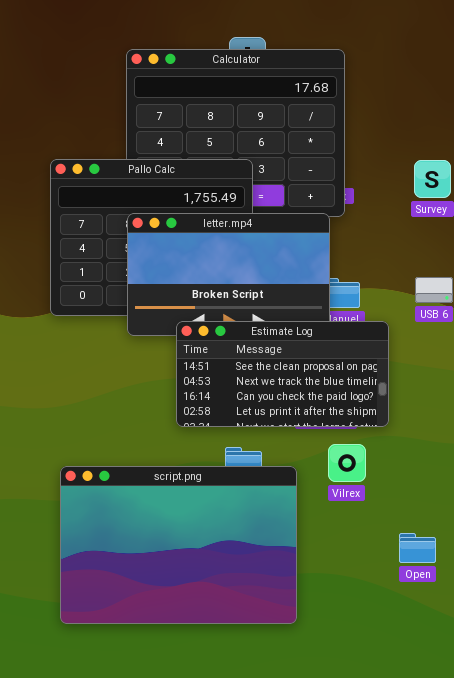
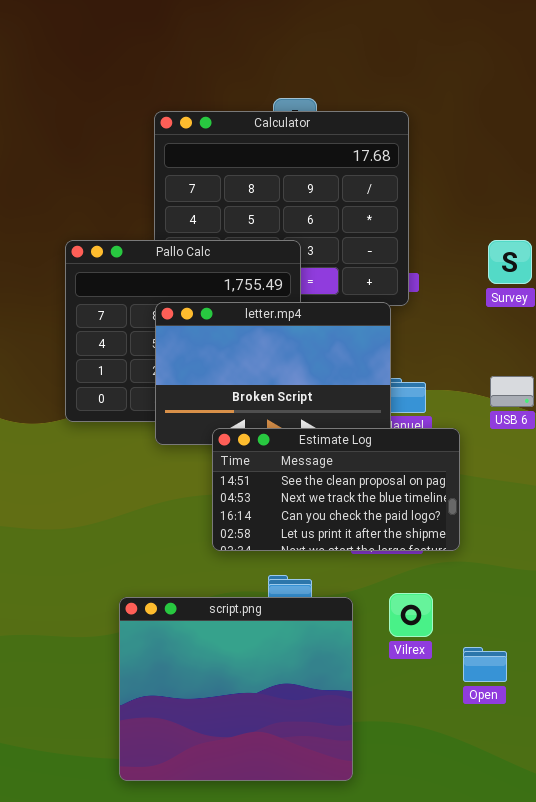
Vilrex: [328,444,366,482] -> [389,593,433,637], moved
script.png: [60,466,297,624] -> [119,597,353,781], resized
Open: [399,533,436,563] -> [463,647,507,682], moved

